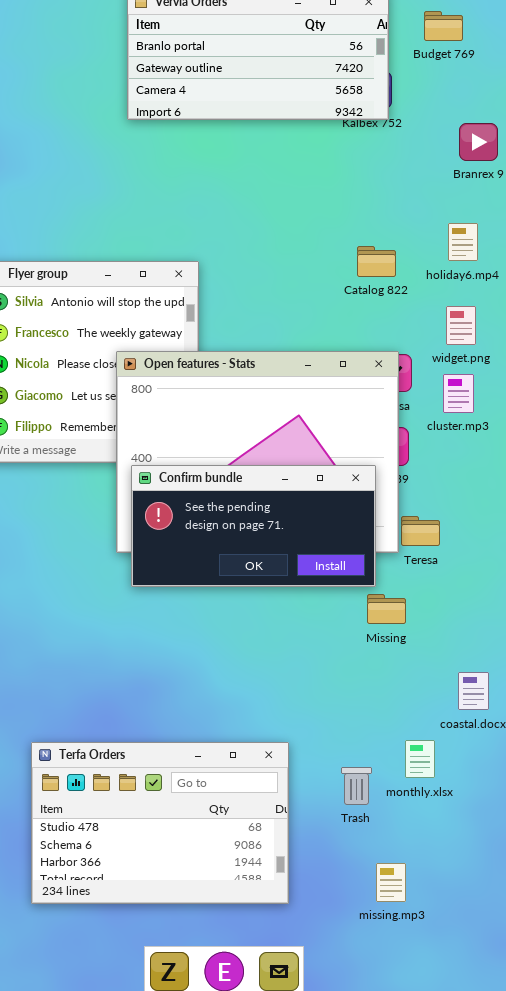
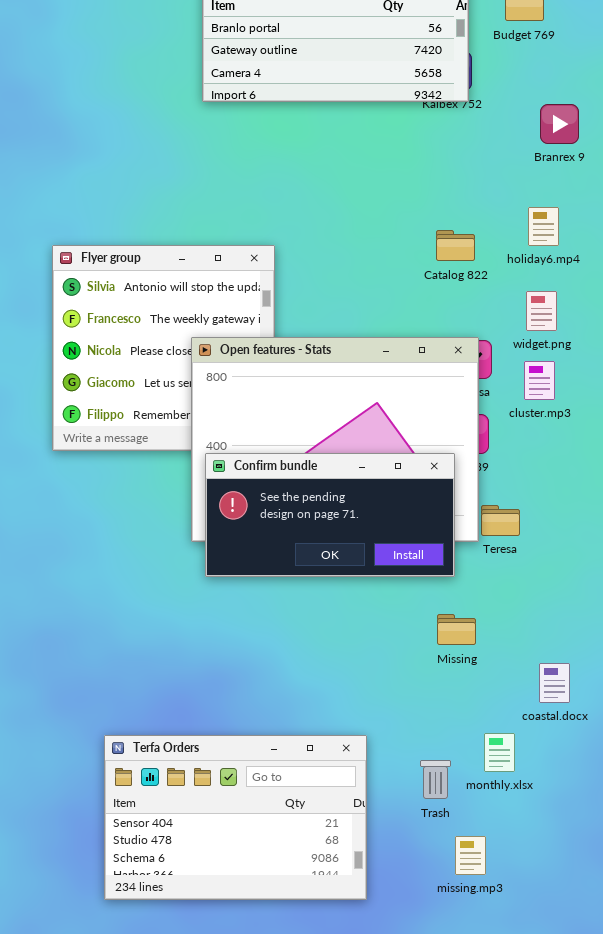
Missing: [367,594,406,624] -> [437,614,476,645], moved
Terfa Orders: [31,742,289,904] -> [104,735,367,900], scrolled up 1 row
missing.mp3: [376,863,406,902] -> [455,836,486,875], moved

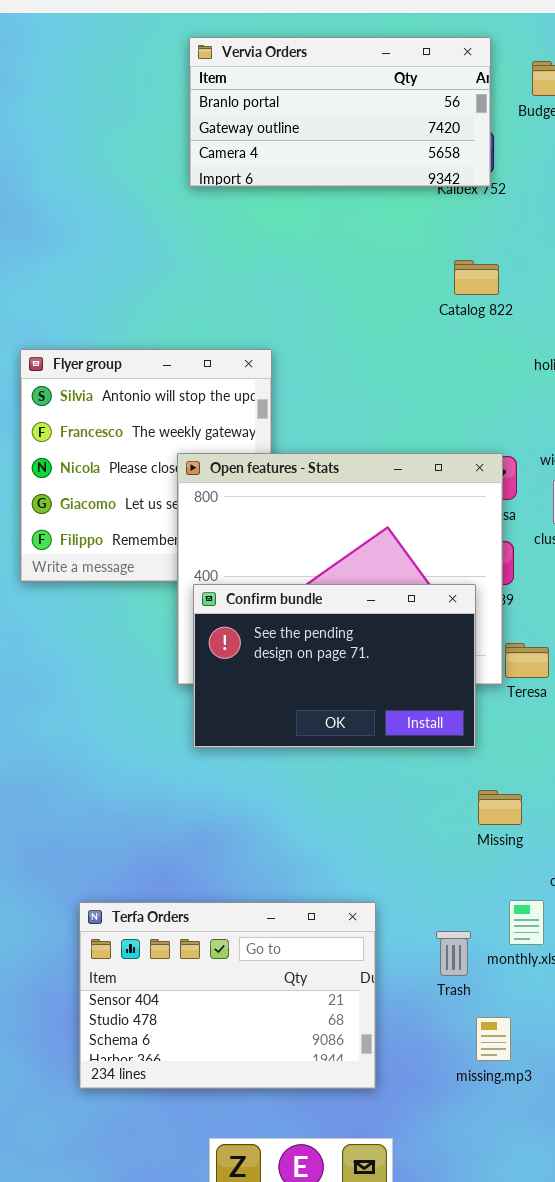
Catalog 822: [436,230,475,261] -> [454,260,499,295], moved
Confirm bundle: [205,453,455,577] -> [193,584,476,748], resized
Missing: [437,614,476,645] -> [478,790,522,825], moved

